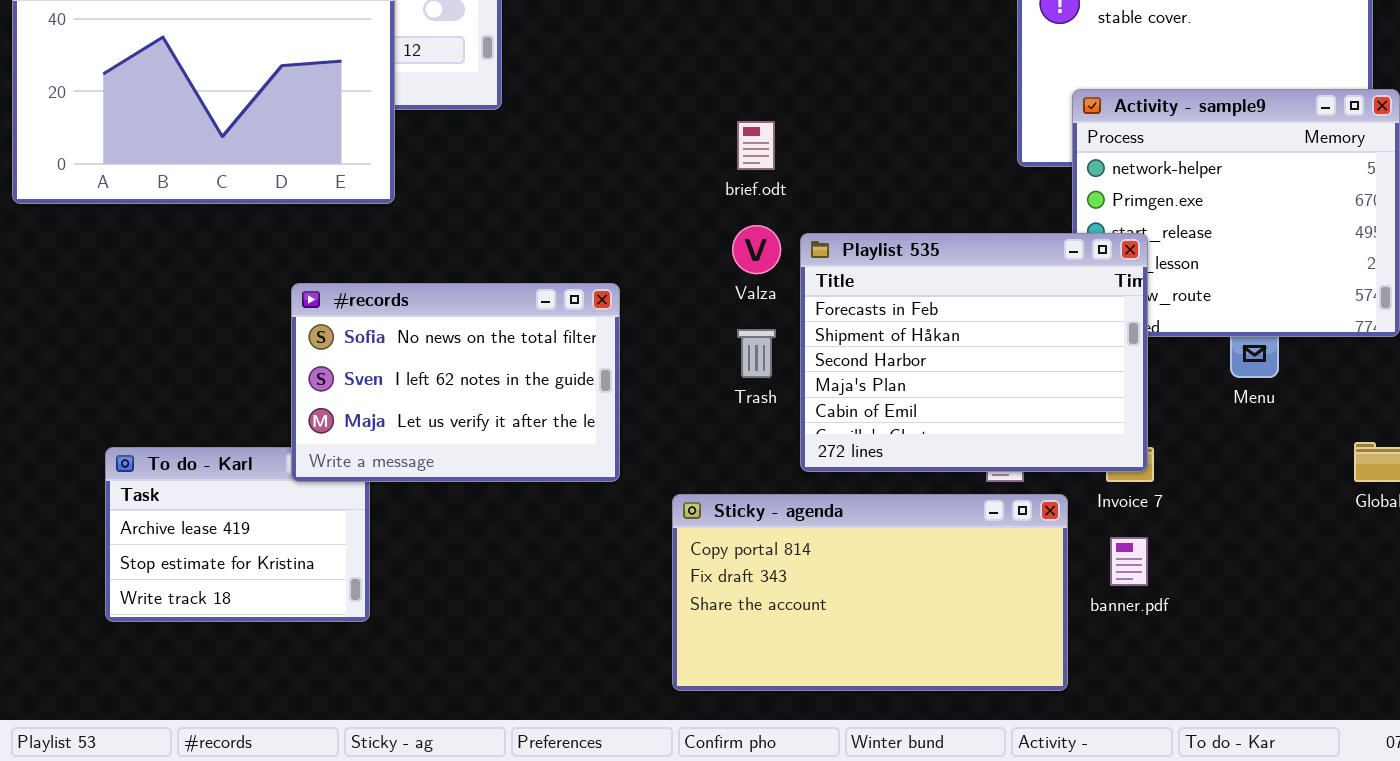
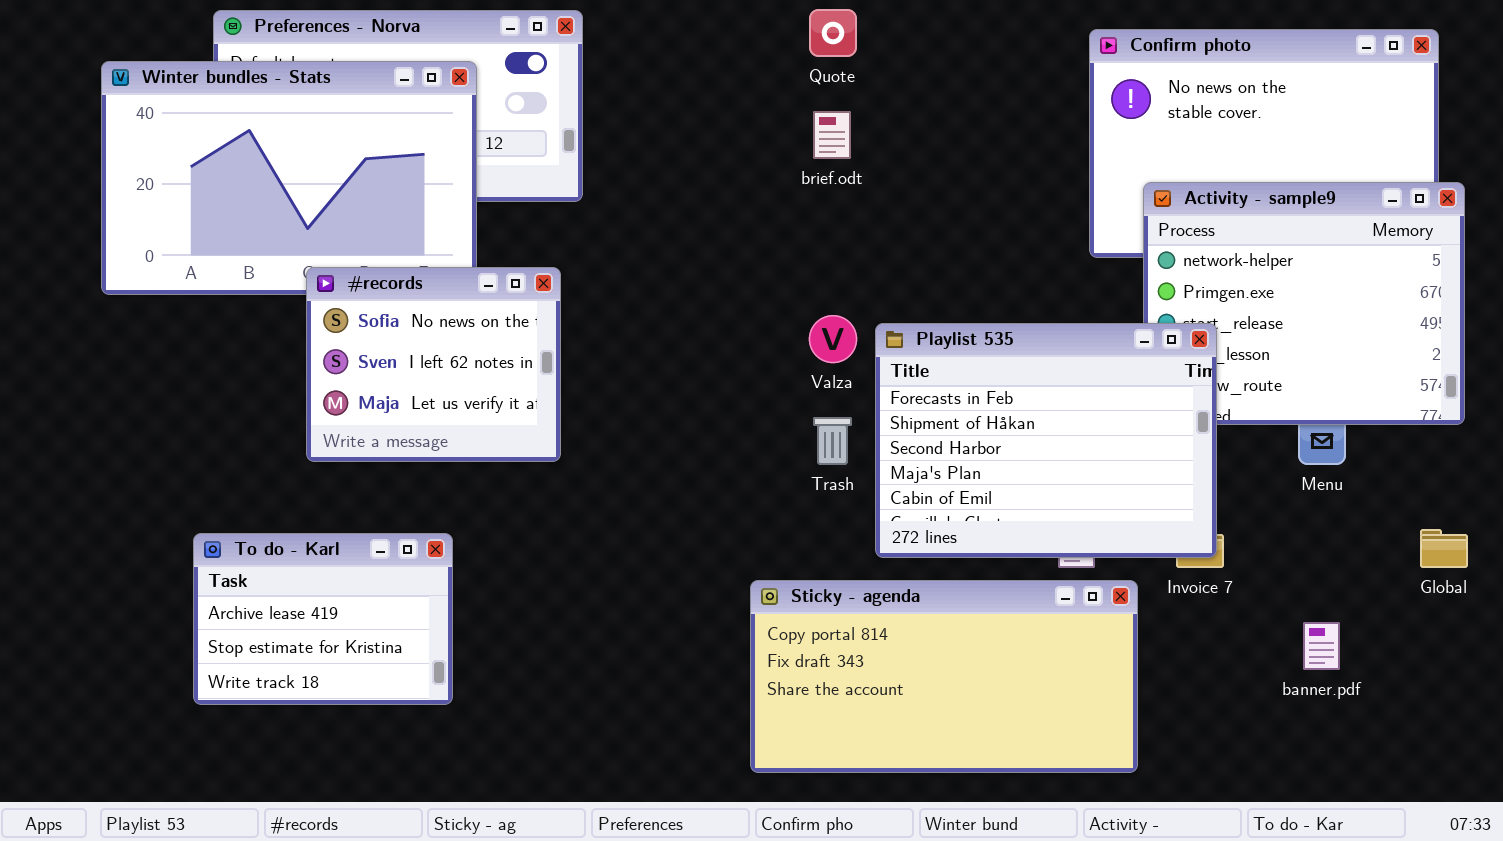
brief.odt: [737,121,775,170] -> [813,111,851,159], moved
#records: [291,283,620,482] -> [306,267,561,462], moved, resized
banner.pdf: [1110,537,1148,586] -> [1303,622,1340,670], moved

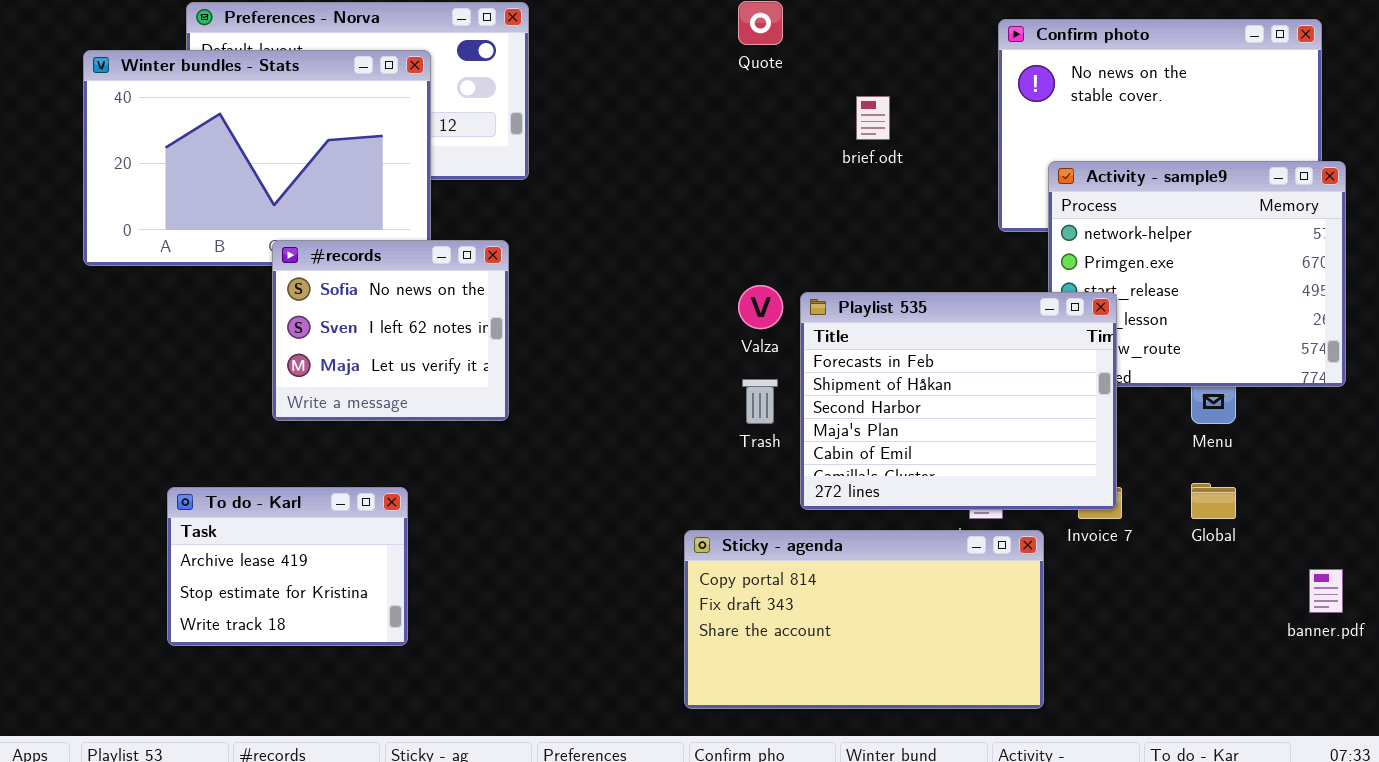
brief.odt: [813,111,851,159] -> [856,96,890,140], moved
Global: [1420,529,1468,568] -> [1191,483,1236,519], moved
banner.pdf: [1303,622,1340,670] -> [1309,569,1343,613], moved

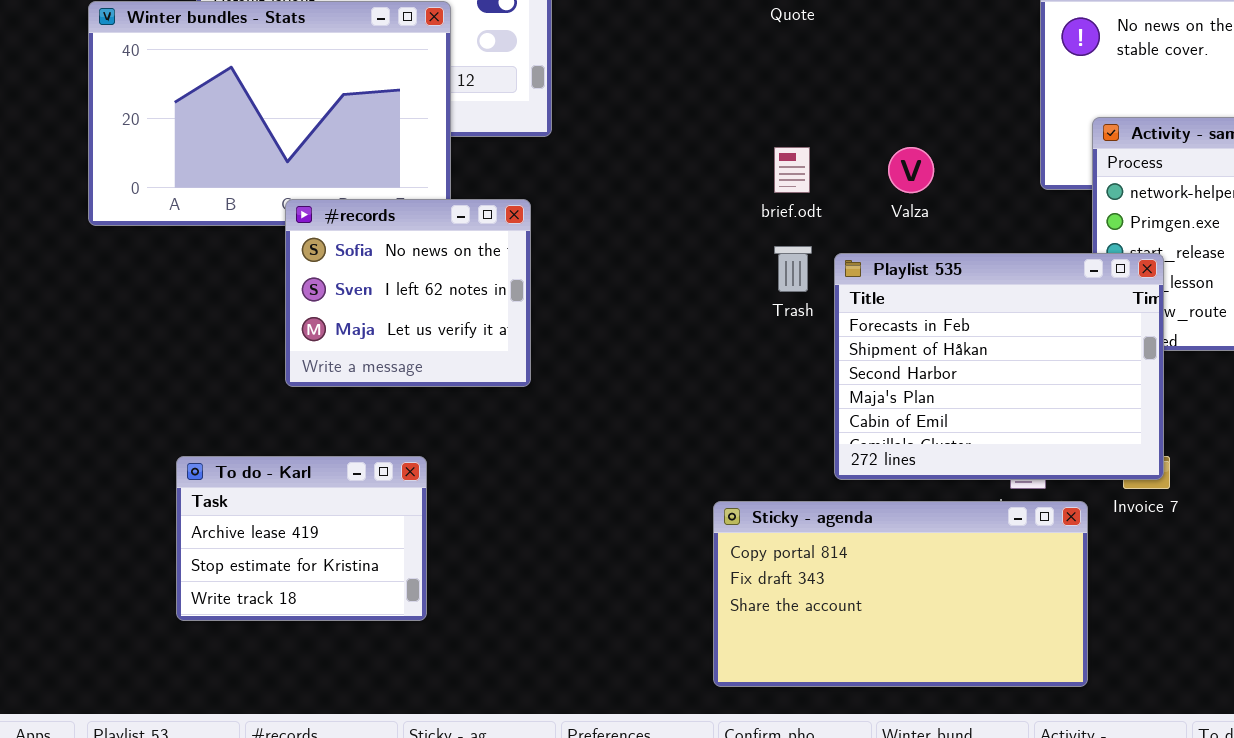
brief.odt: [856,96,890,140] -> [774,147,810,193], moved
Valza: [738,285,783,329] -> [888,147,934,193], moved
Trash: [742,379,778,424] -> [774,246,812,292], moved

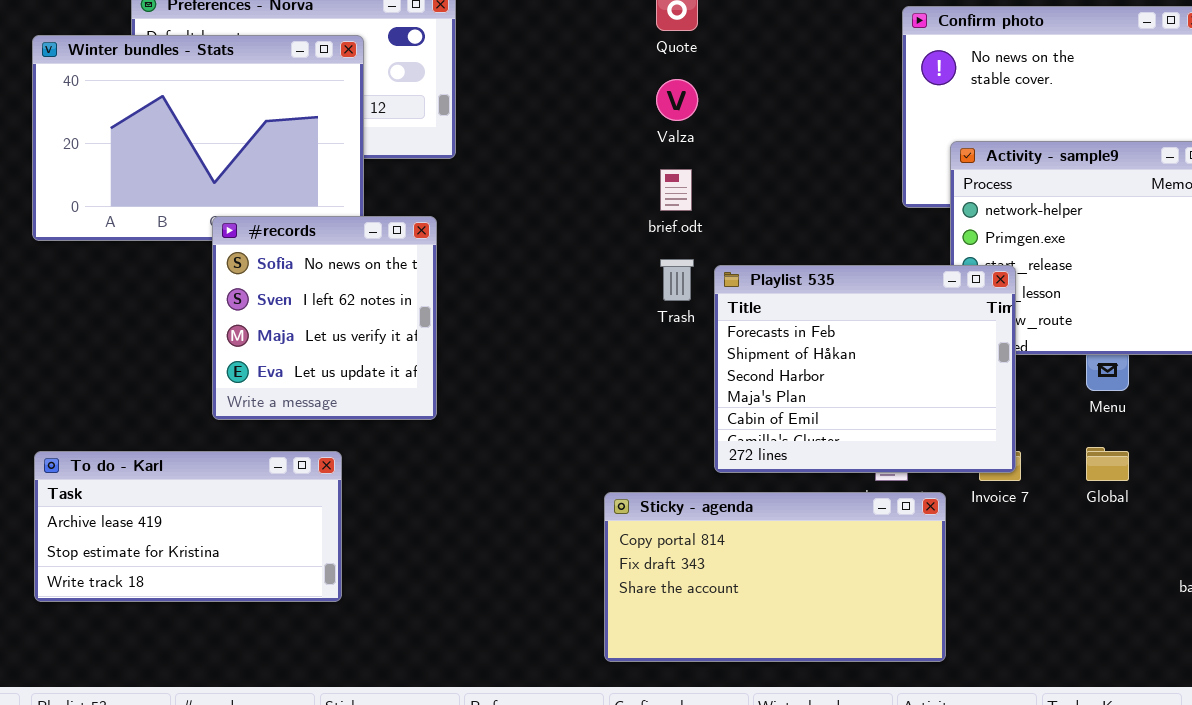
Valza: [888,147,934,193] -> [656,79,698,121], moved
#records: [285,199,531,387] -> [212,216,437,420], resized
To do - Karl: [176,456,427,621] -> [34,451,342,602], resized

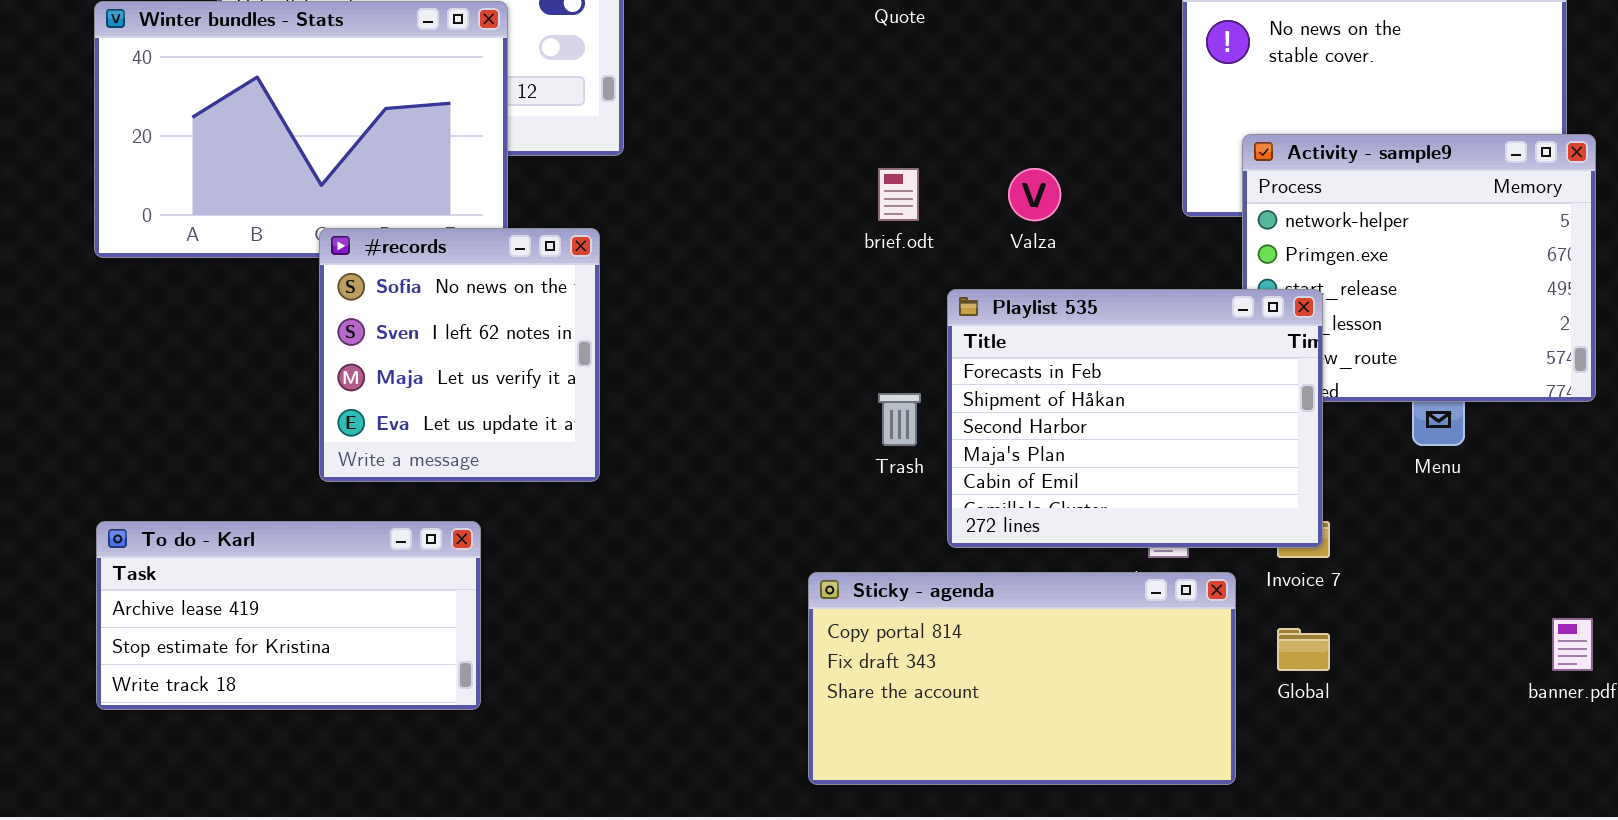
Valza: [656,79,698,121] -> [1008,168,1061,221], moved
Trash: [660,259,694,301] -> [878,393,921,446], moved
Global: [1086,447,1129,481] -> [1277,628,1330,671], moved

